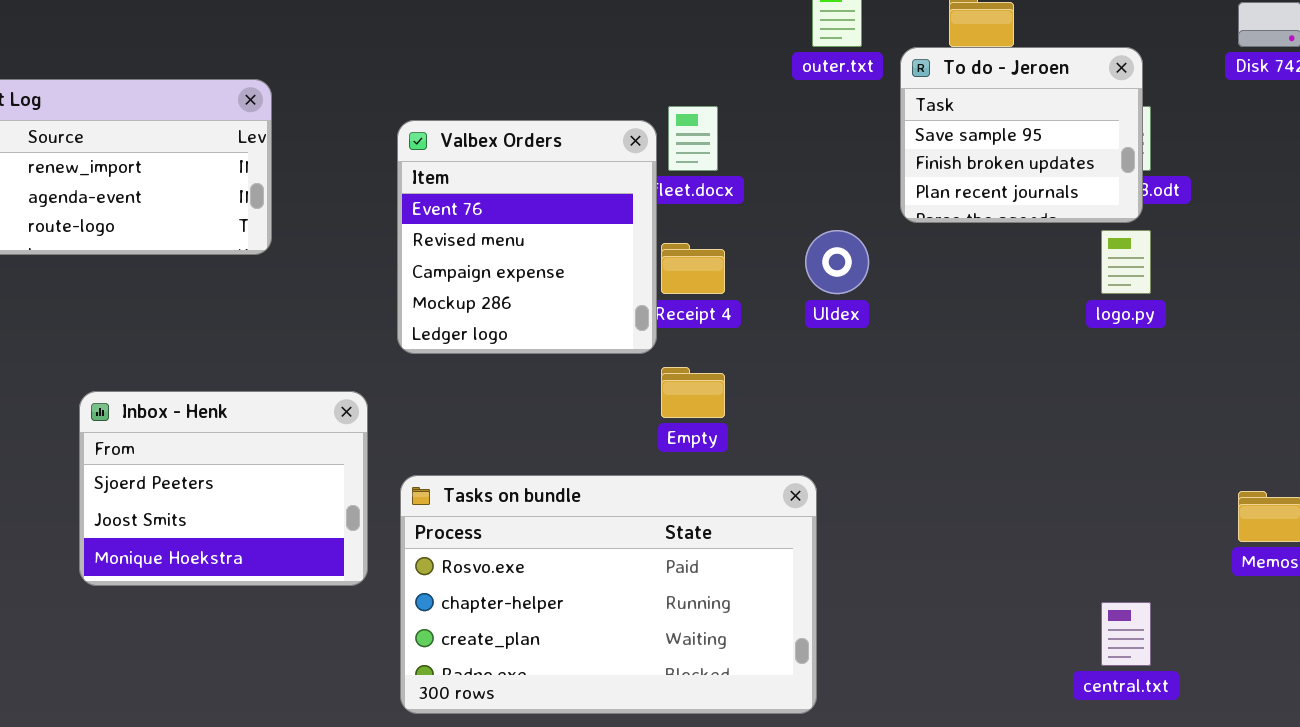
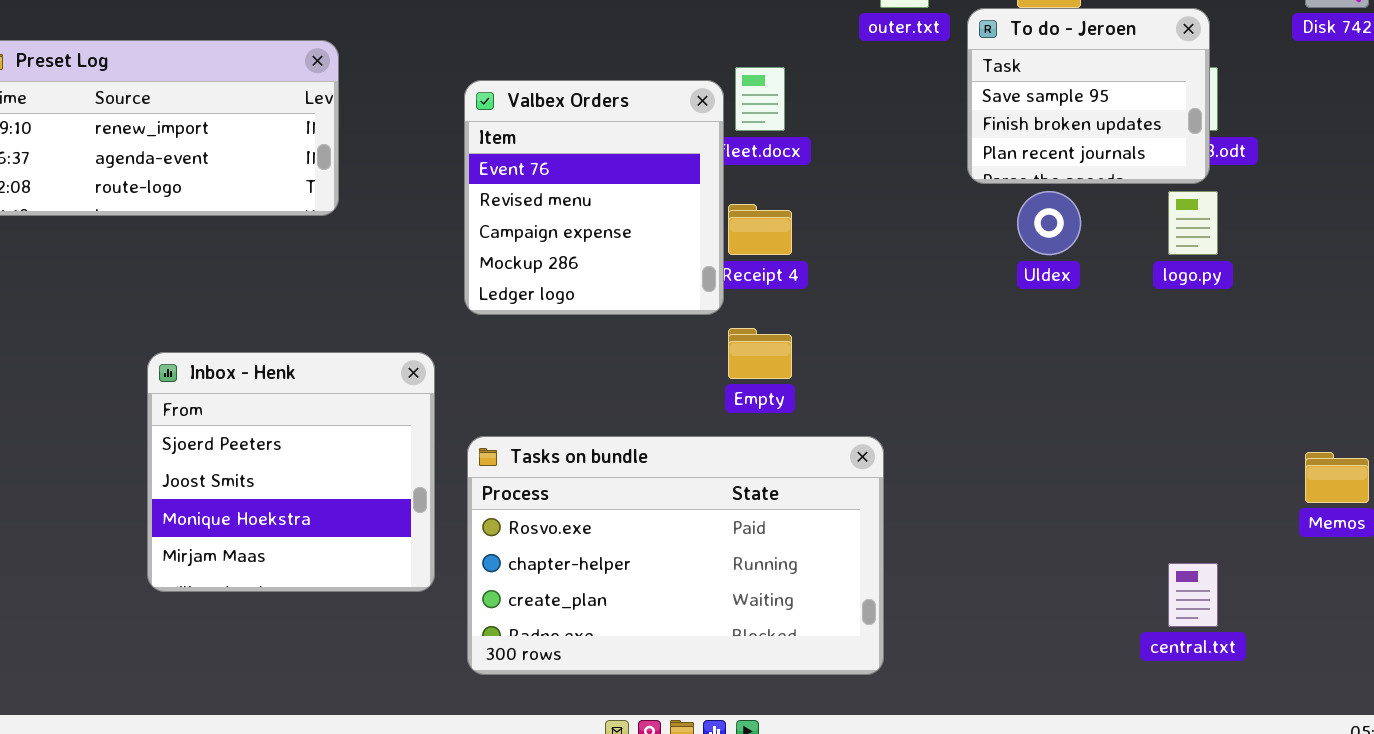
Uldex: [805,230,869,294] -> [1017,191,1081,255], moved
Inbox - Henk: [79,391,368,586] -> [147,352,435,592], resized

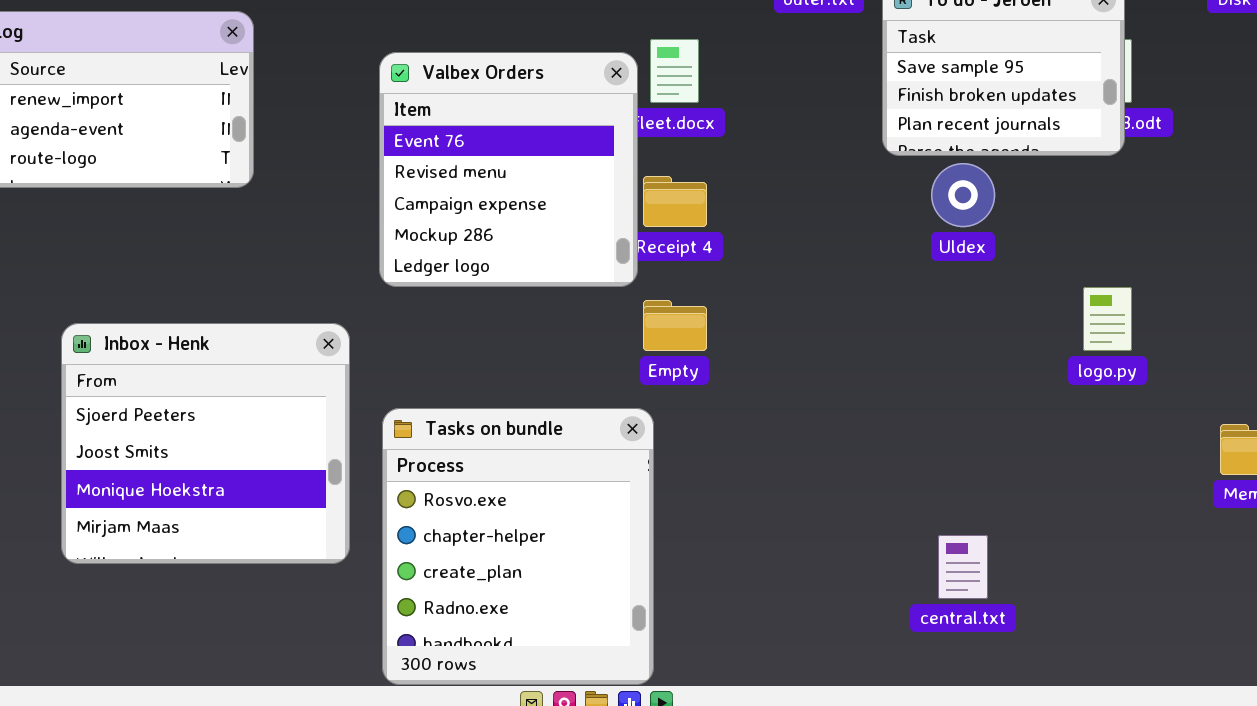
logo.py: [1168,191,1218,255] -> [1083,287,1132,351], moved
Tasks on bundle: [467,436,884,675] -> [382,408,654,685], resized
central.txt: [1168,563,1218,627] -> [938,535,988,599], moved

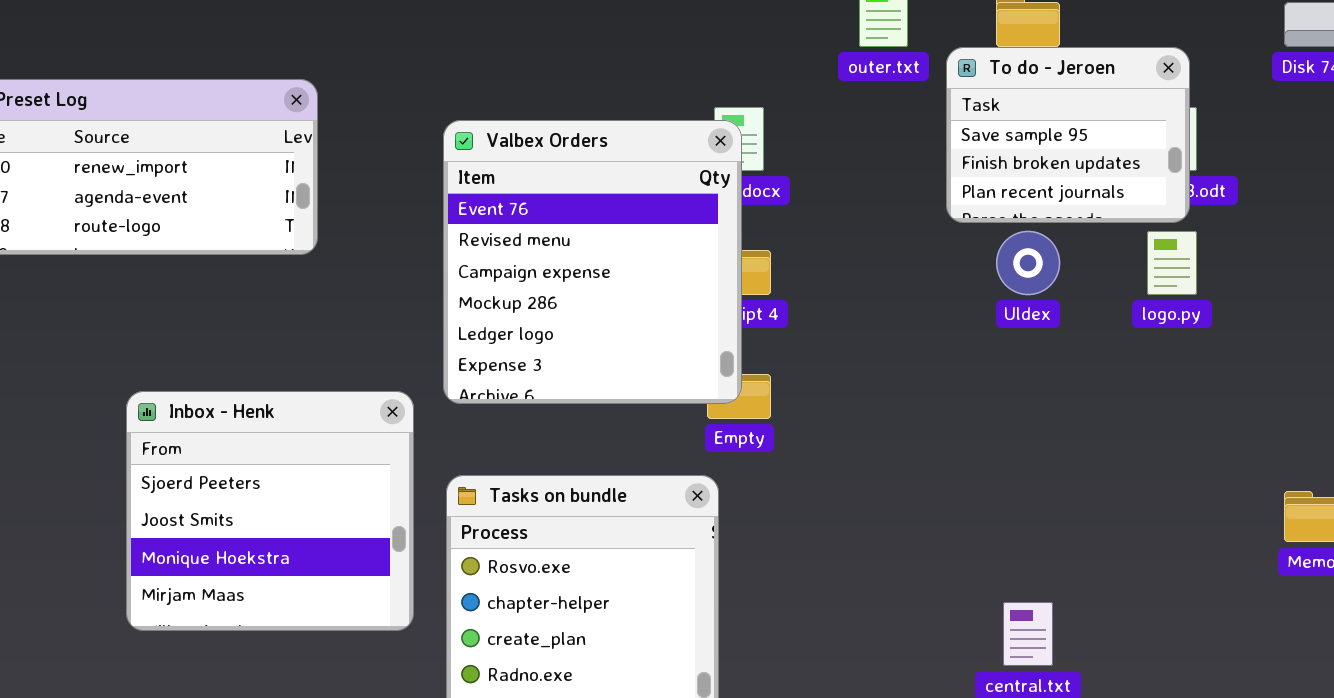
Valbex Orders: [379,52,638,287] -> [443,120,742,404], resized
logo.py: [1083,287,1132,351] -> [1147,231,1197,295], moved

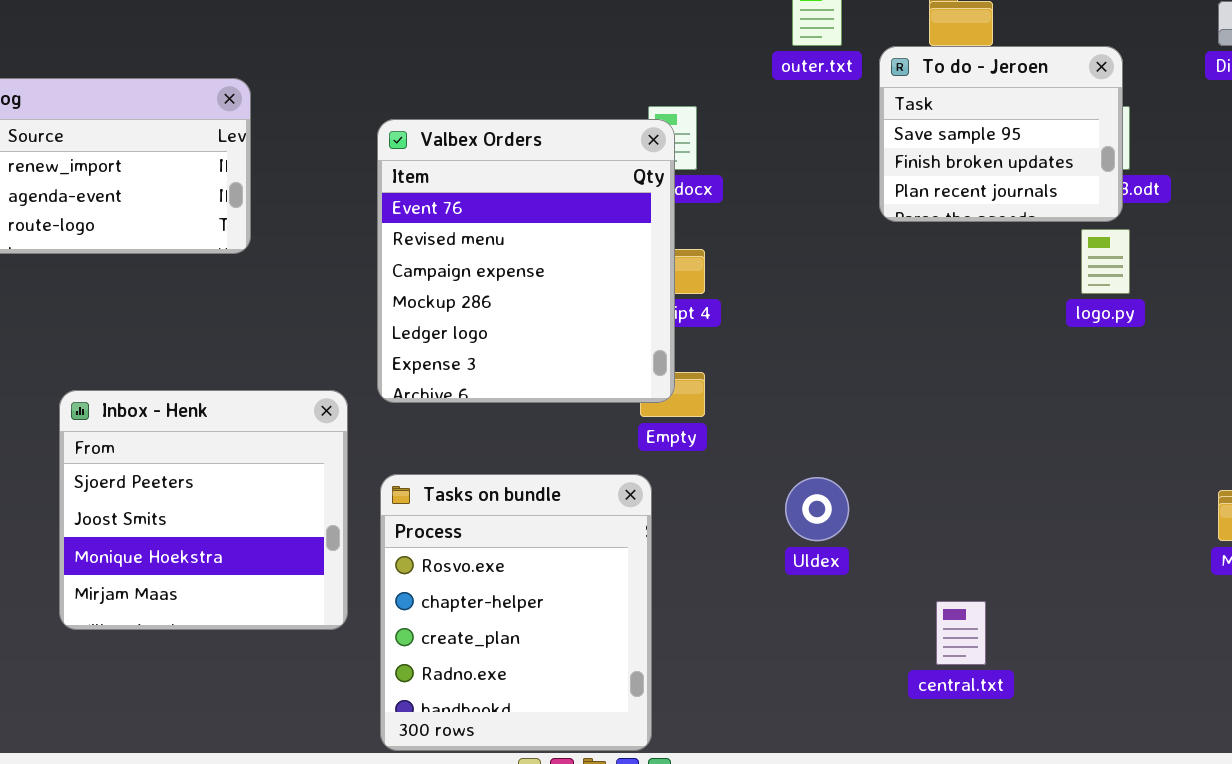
Uldex: [996,231,1060,295] -> [785,477,849,541], moved

